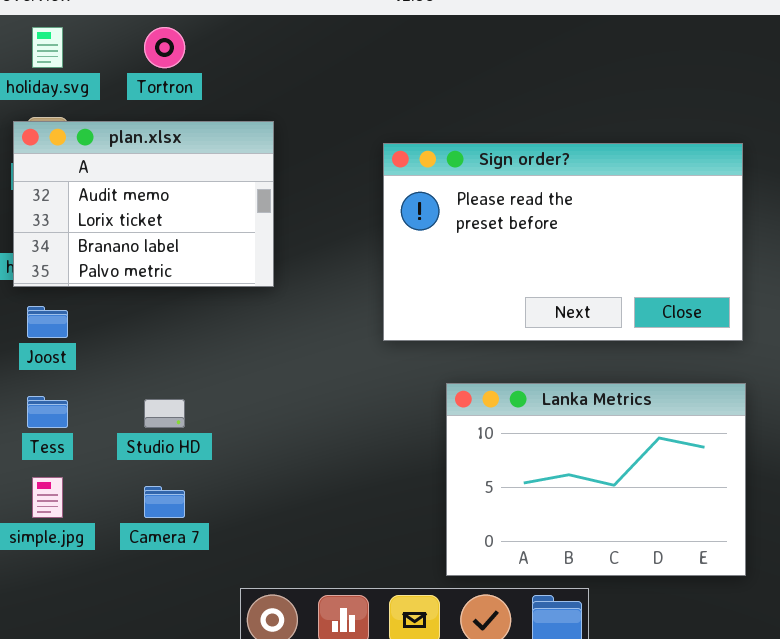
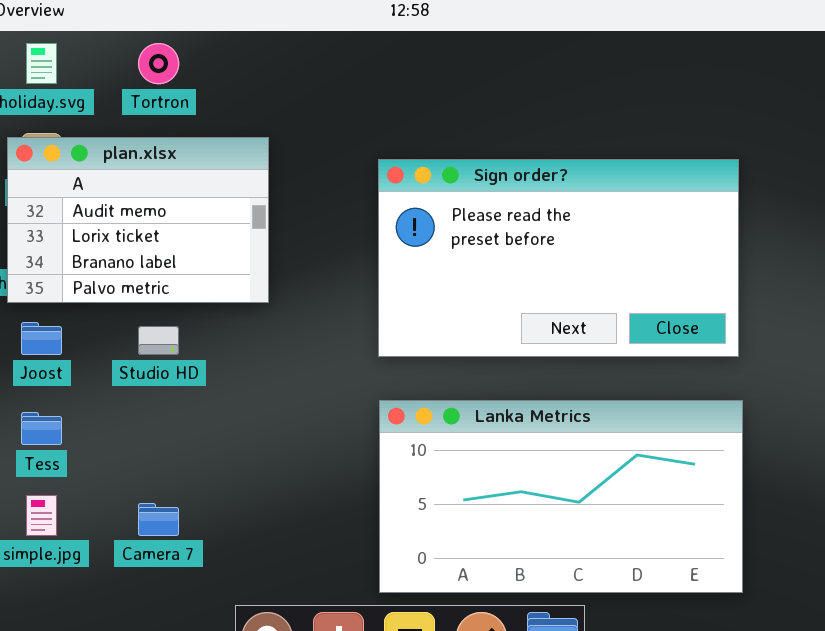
Lanka Metrics: [446,383,746,576] -> [379,400,743,593], resized
Studio HD: [144,399,185,428] -> [138,326,179,355], moved

